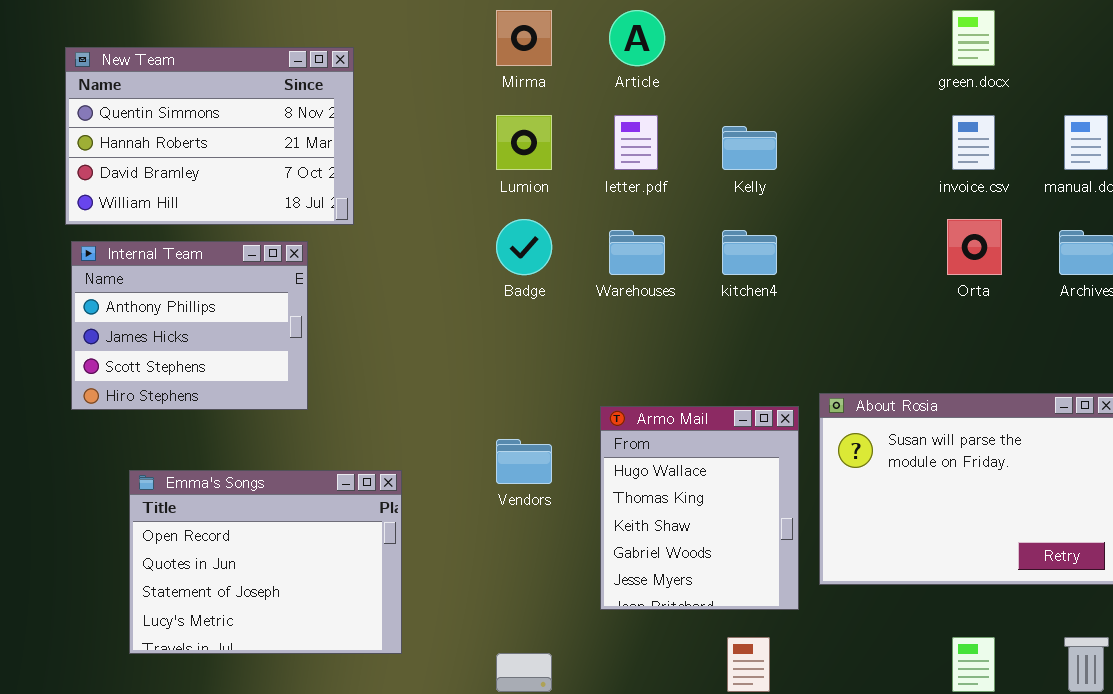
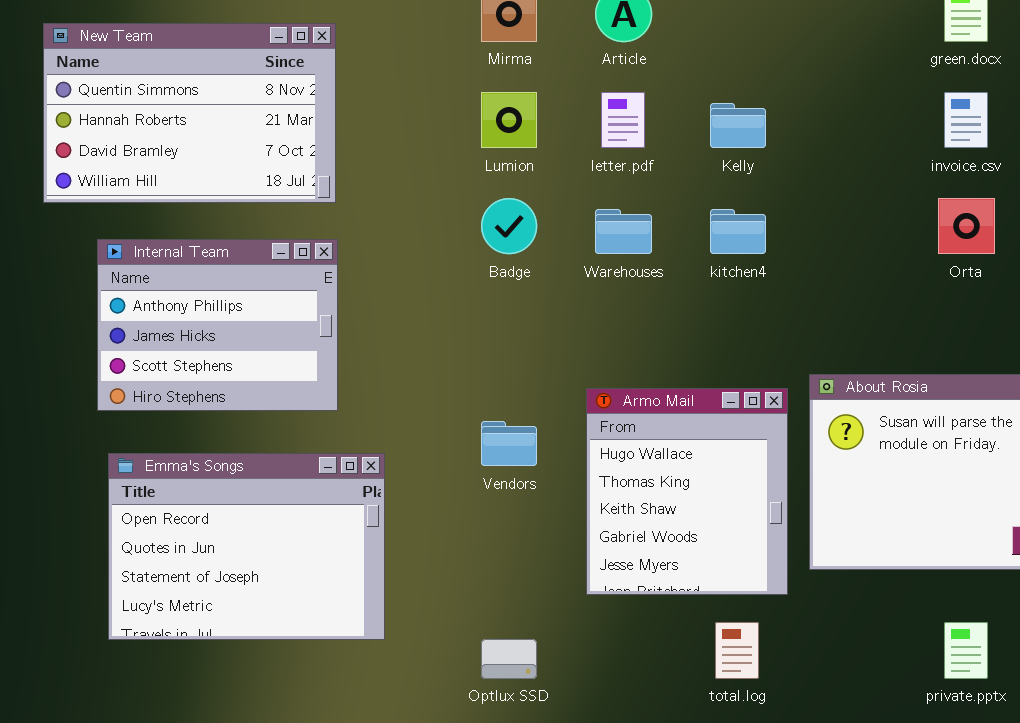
Internal Team: [71,241,308,410] -> [97,239,338,411], moved

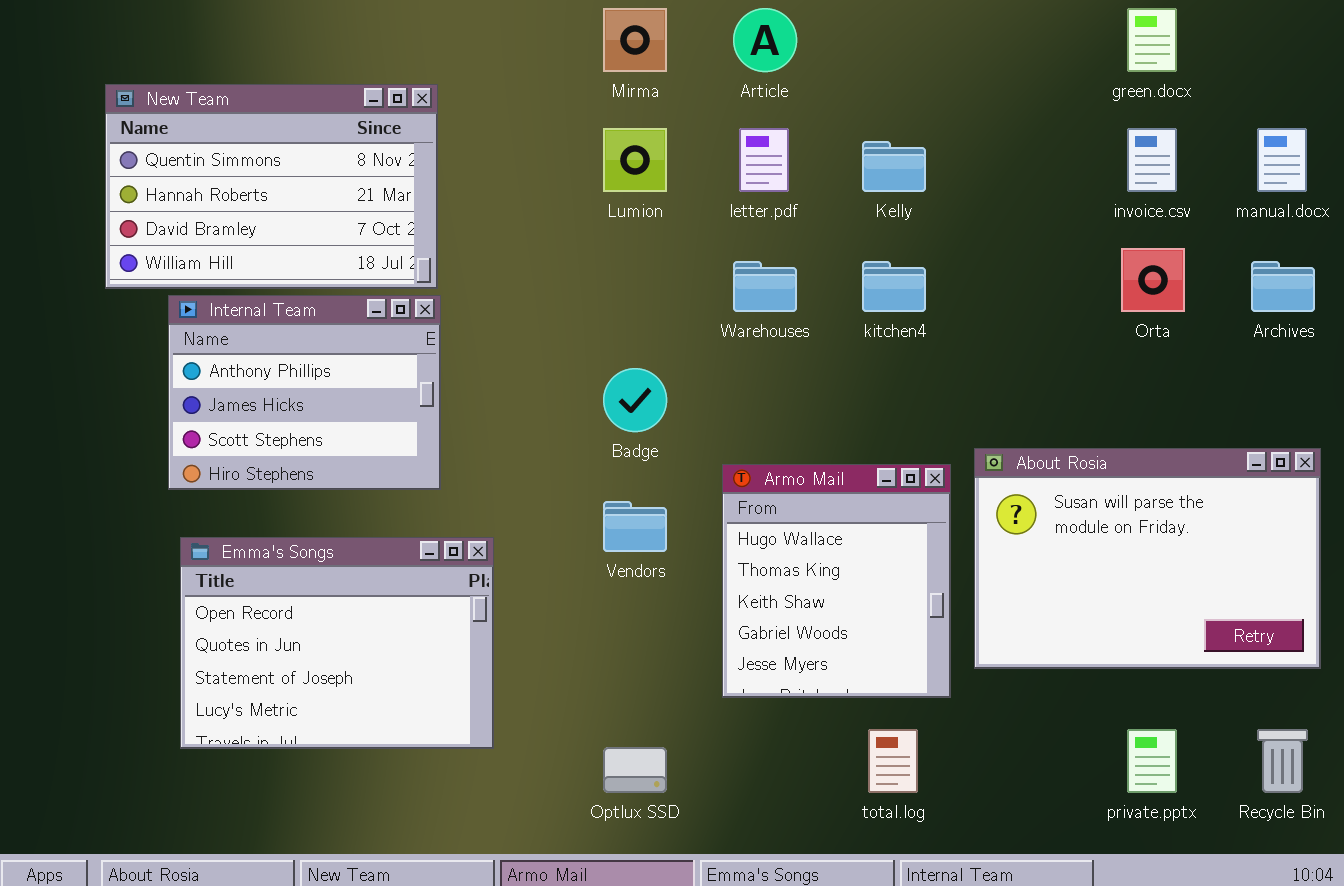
New Team: [43,23,336,203] -> [105,84,438,289], moved
Badge: [481,198,537,254] -> [603,368,667,432], moved

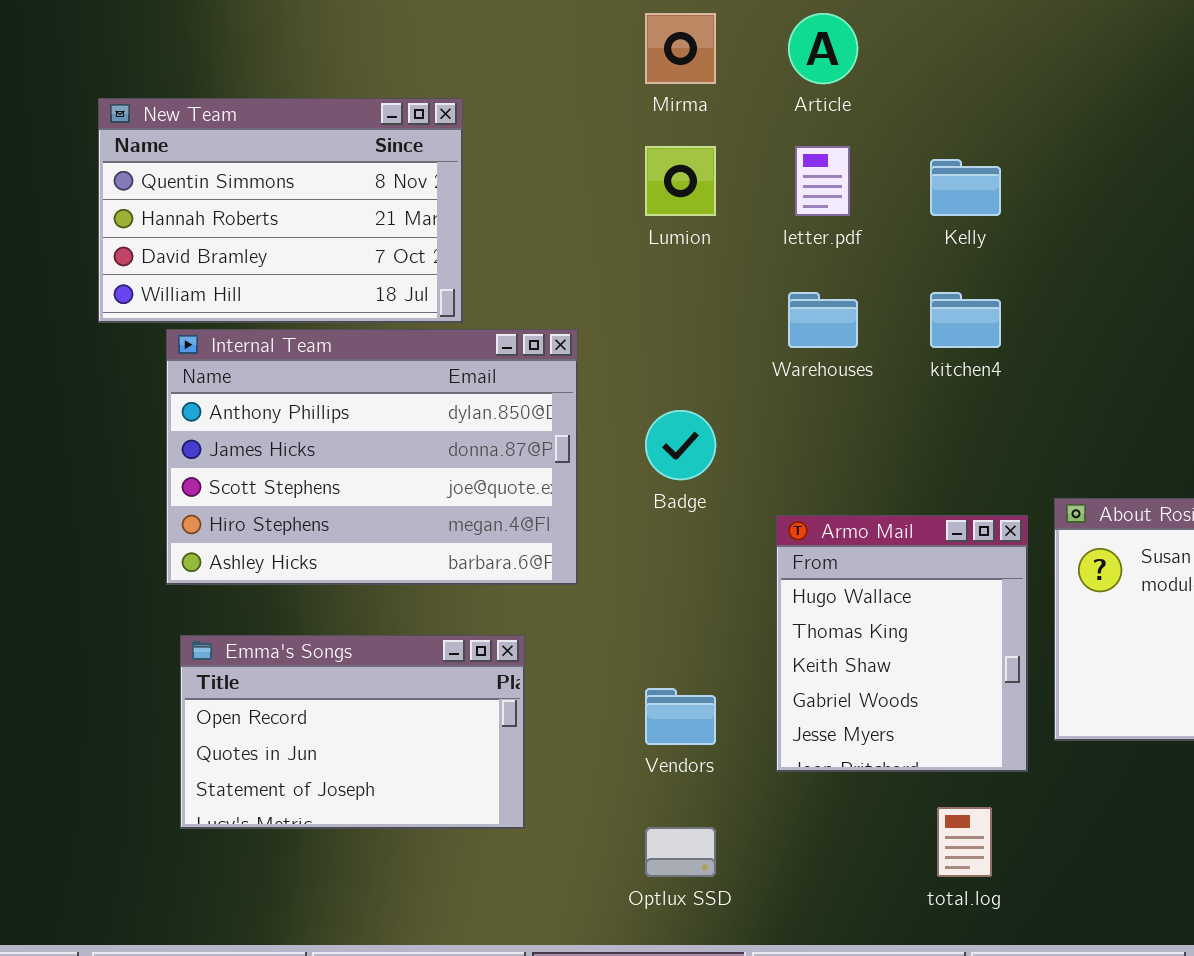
Internal Team: [168,295,441,490] -> [166,329,578,585], resized
Vendors: [603,501,667,552] -> [645,688,716,745], moved
Emma's Songs: [180,537,494,749] -> [180,635,525,829], resized

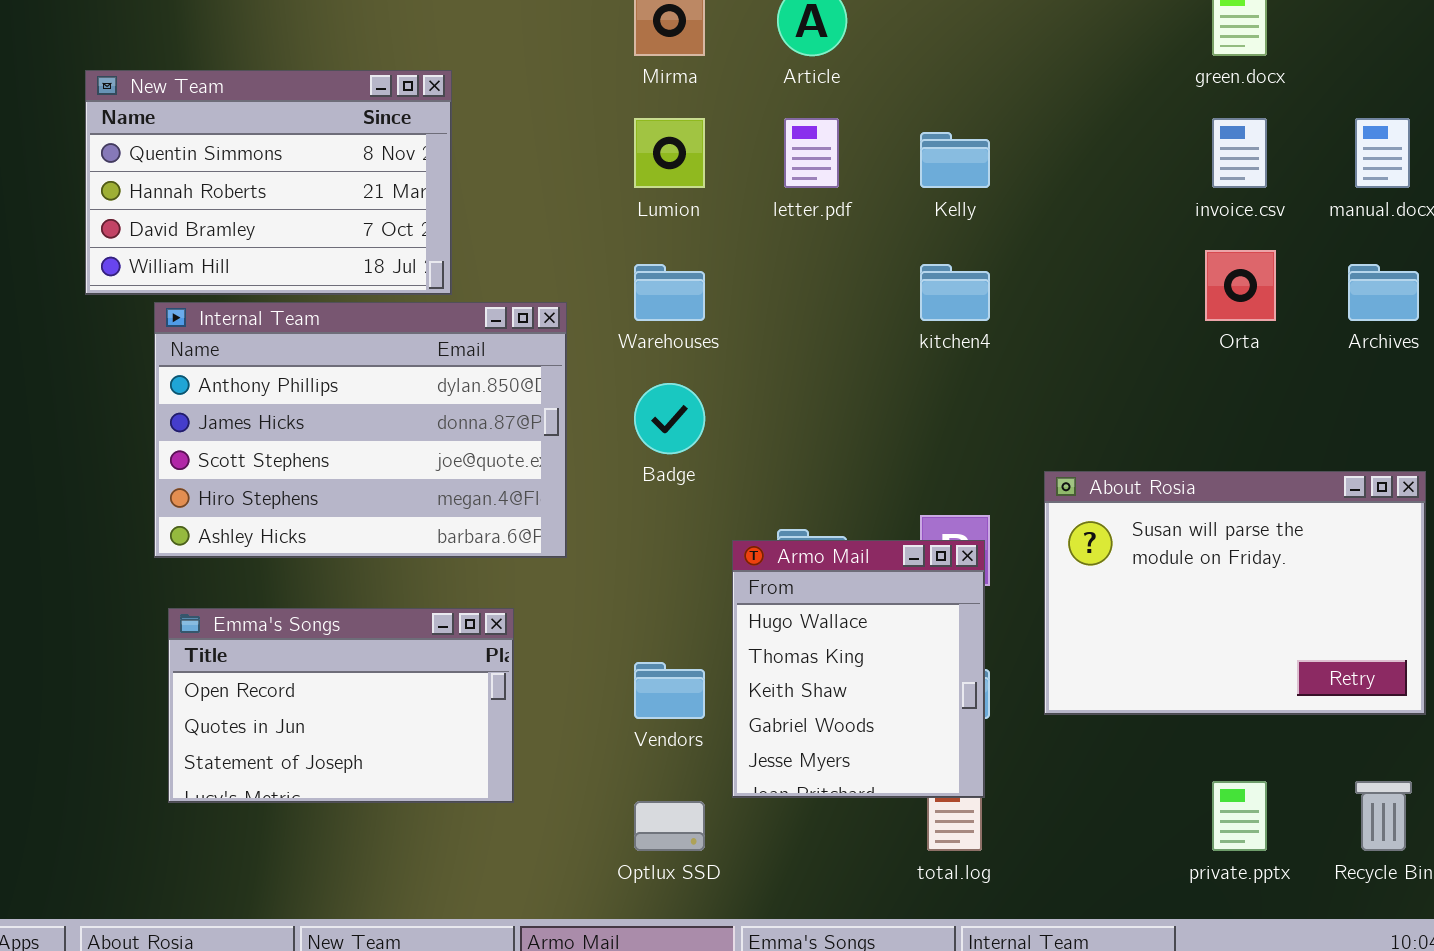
Warehouses: [788,292,858,348] -> [634,264,705,321], moved
Armo Mail: [776,515,1028,772] -> [732,540,985,798], moved

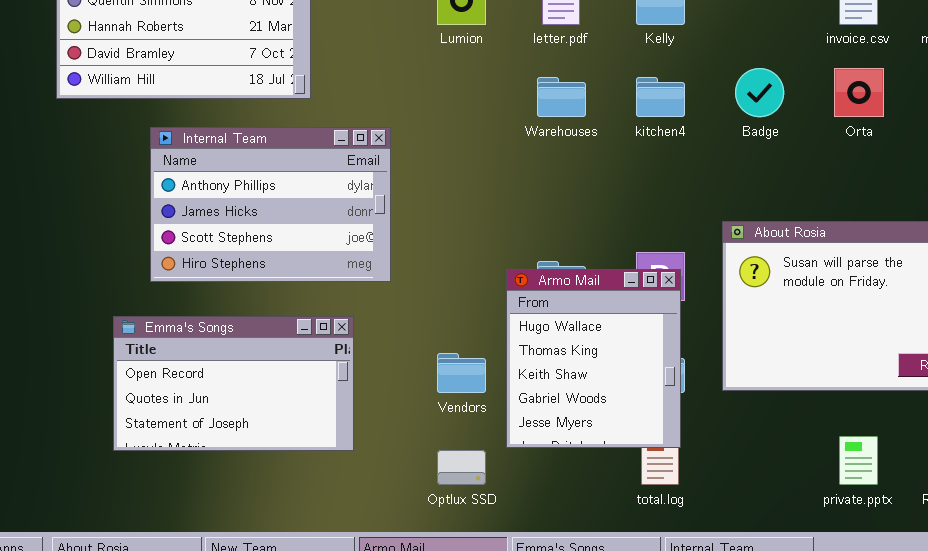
Warehouses: [634,264,705,321] -> [537,77,586,117], moved
Internal Team: [154,302,567,558] -> [150,127,391,282], resized
Badge: [634,383,705,454] -> [735,68,784,117], moved

